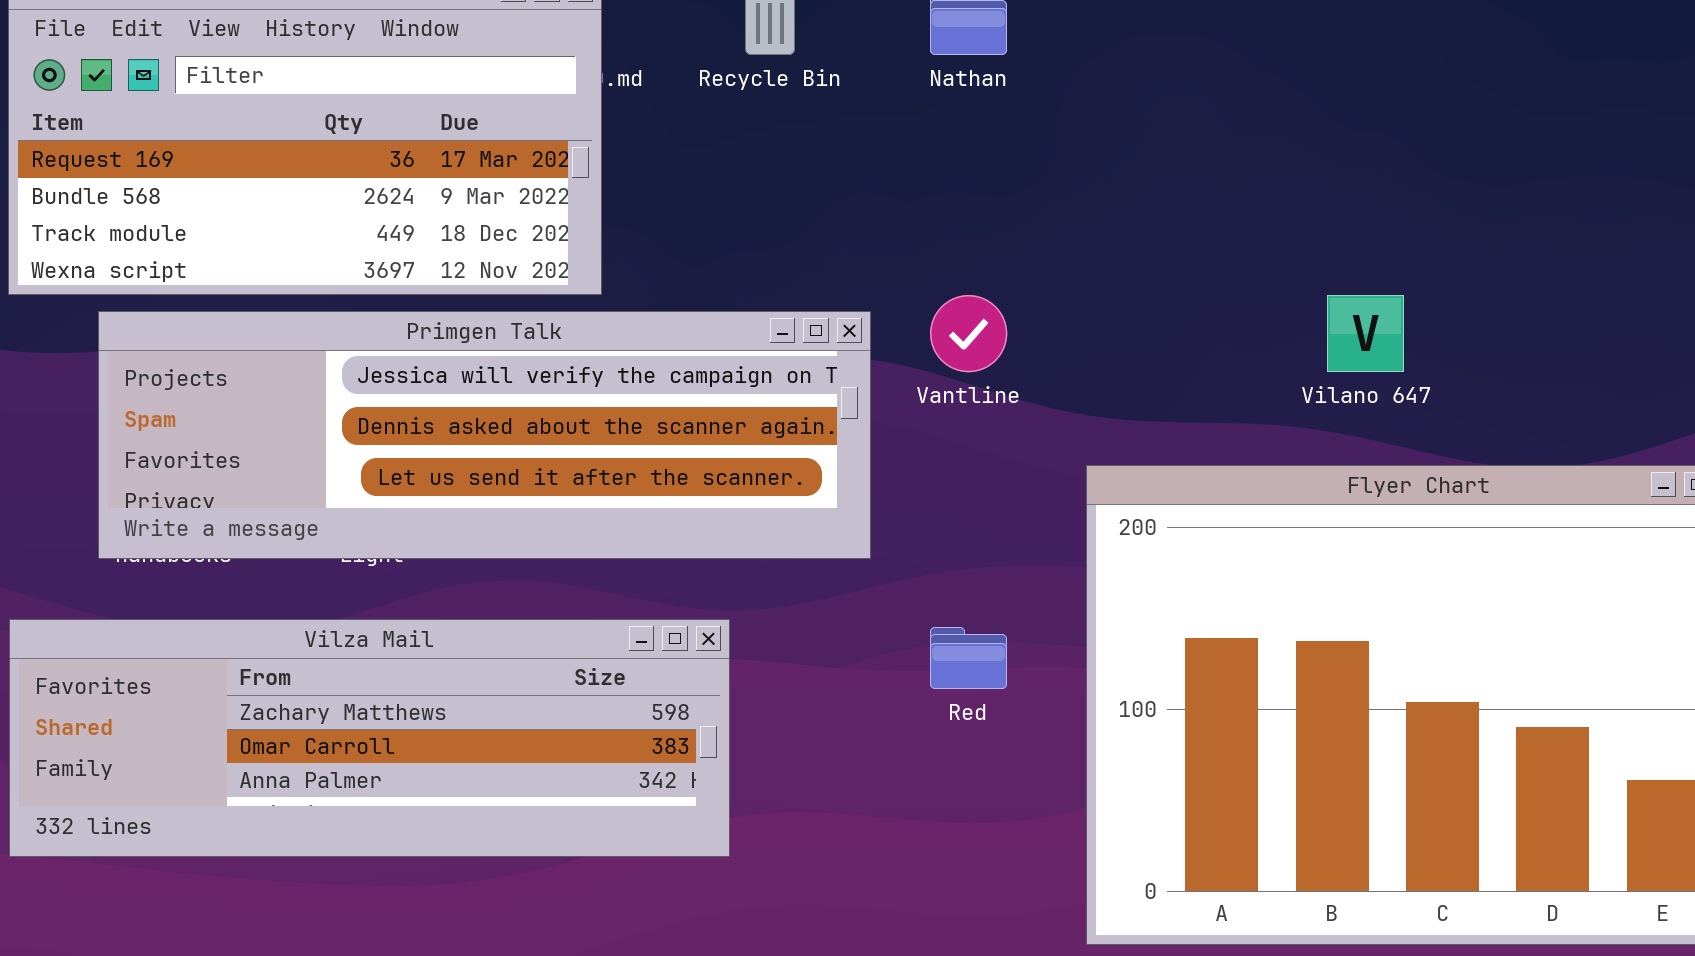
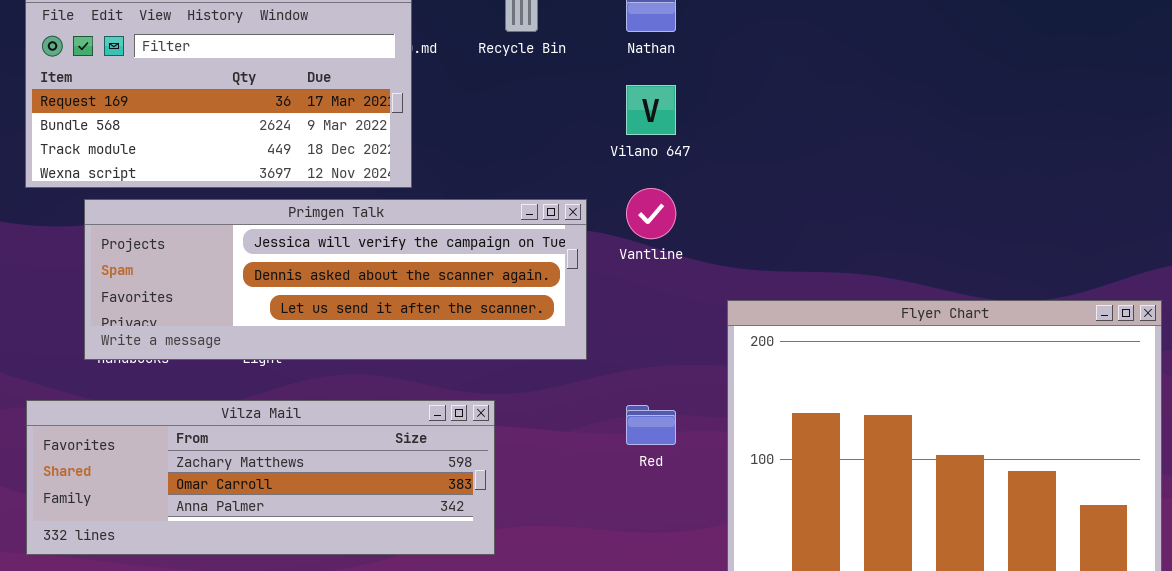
Vilano 647: [1327,295,1404,372] -> [626,85,676,135], moved

